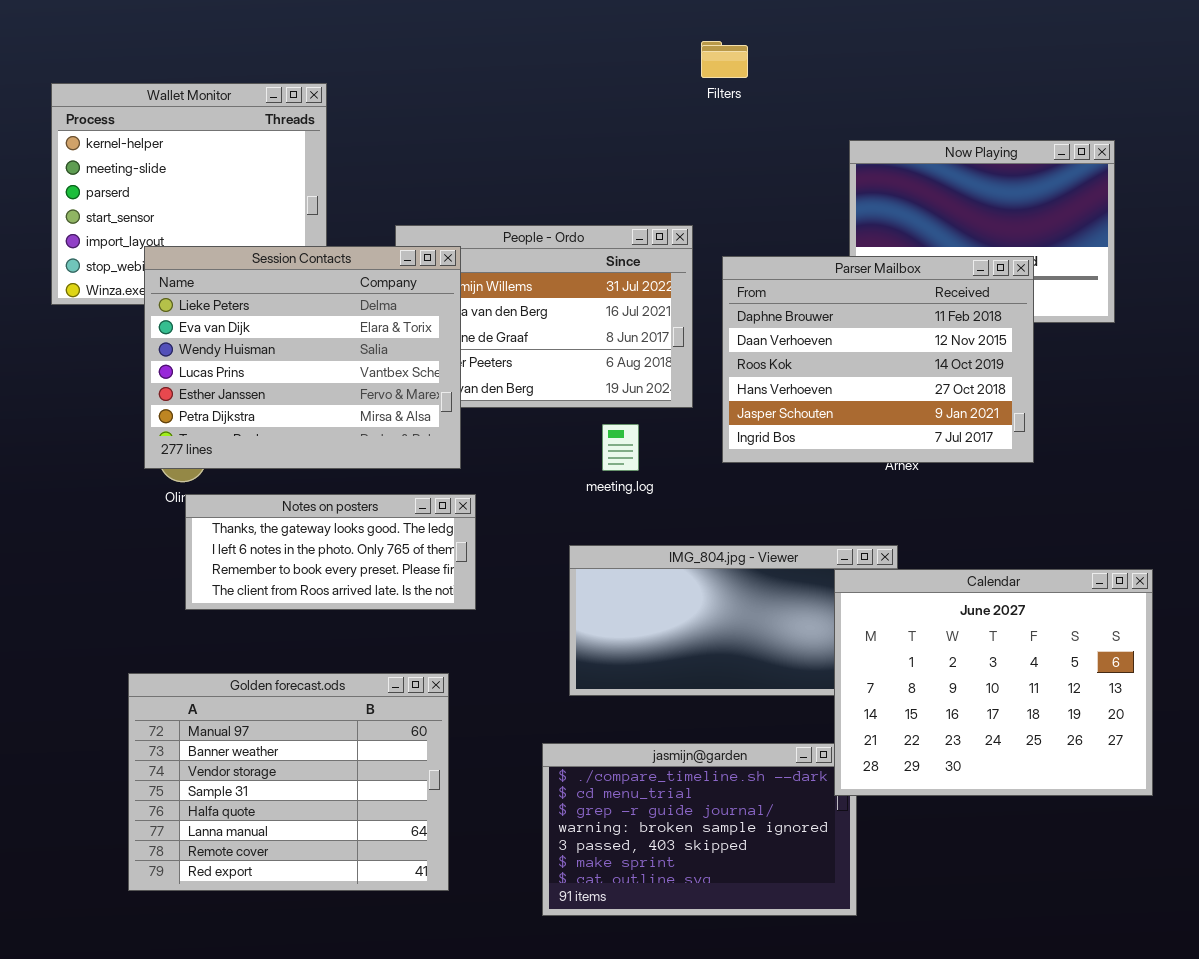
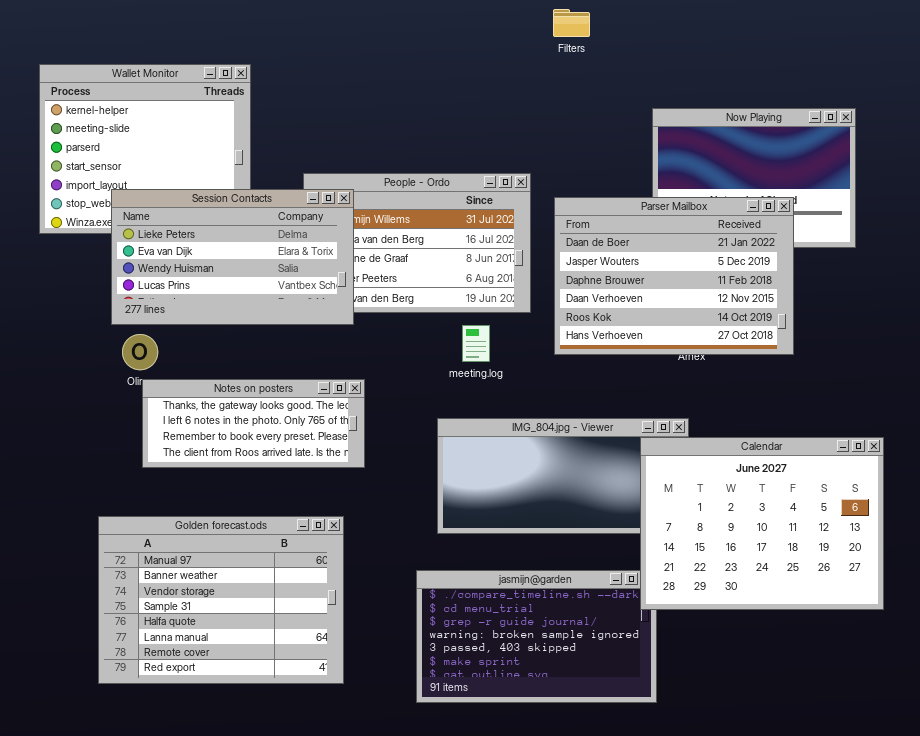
Filters: [701,41,748,78] -> [553,9,590,37], moved
Session Contacts: [144,246,461,469] -> [111,189,354,325], resized
Parser Mailbox: [722,256,1034,463] -> [554,197,794,355], scrolled up 2 rows

